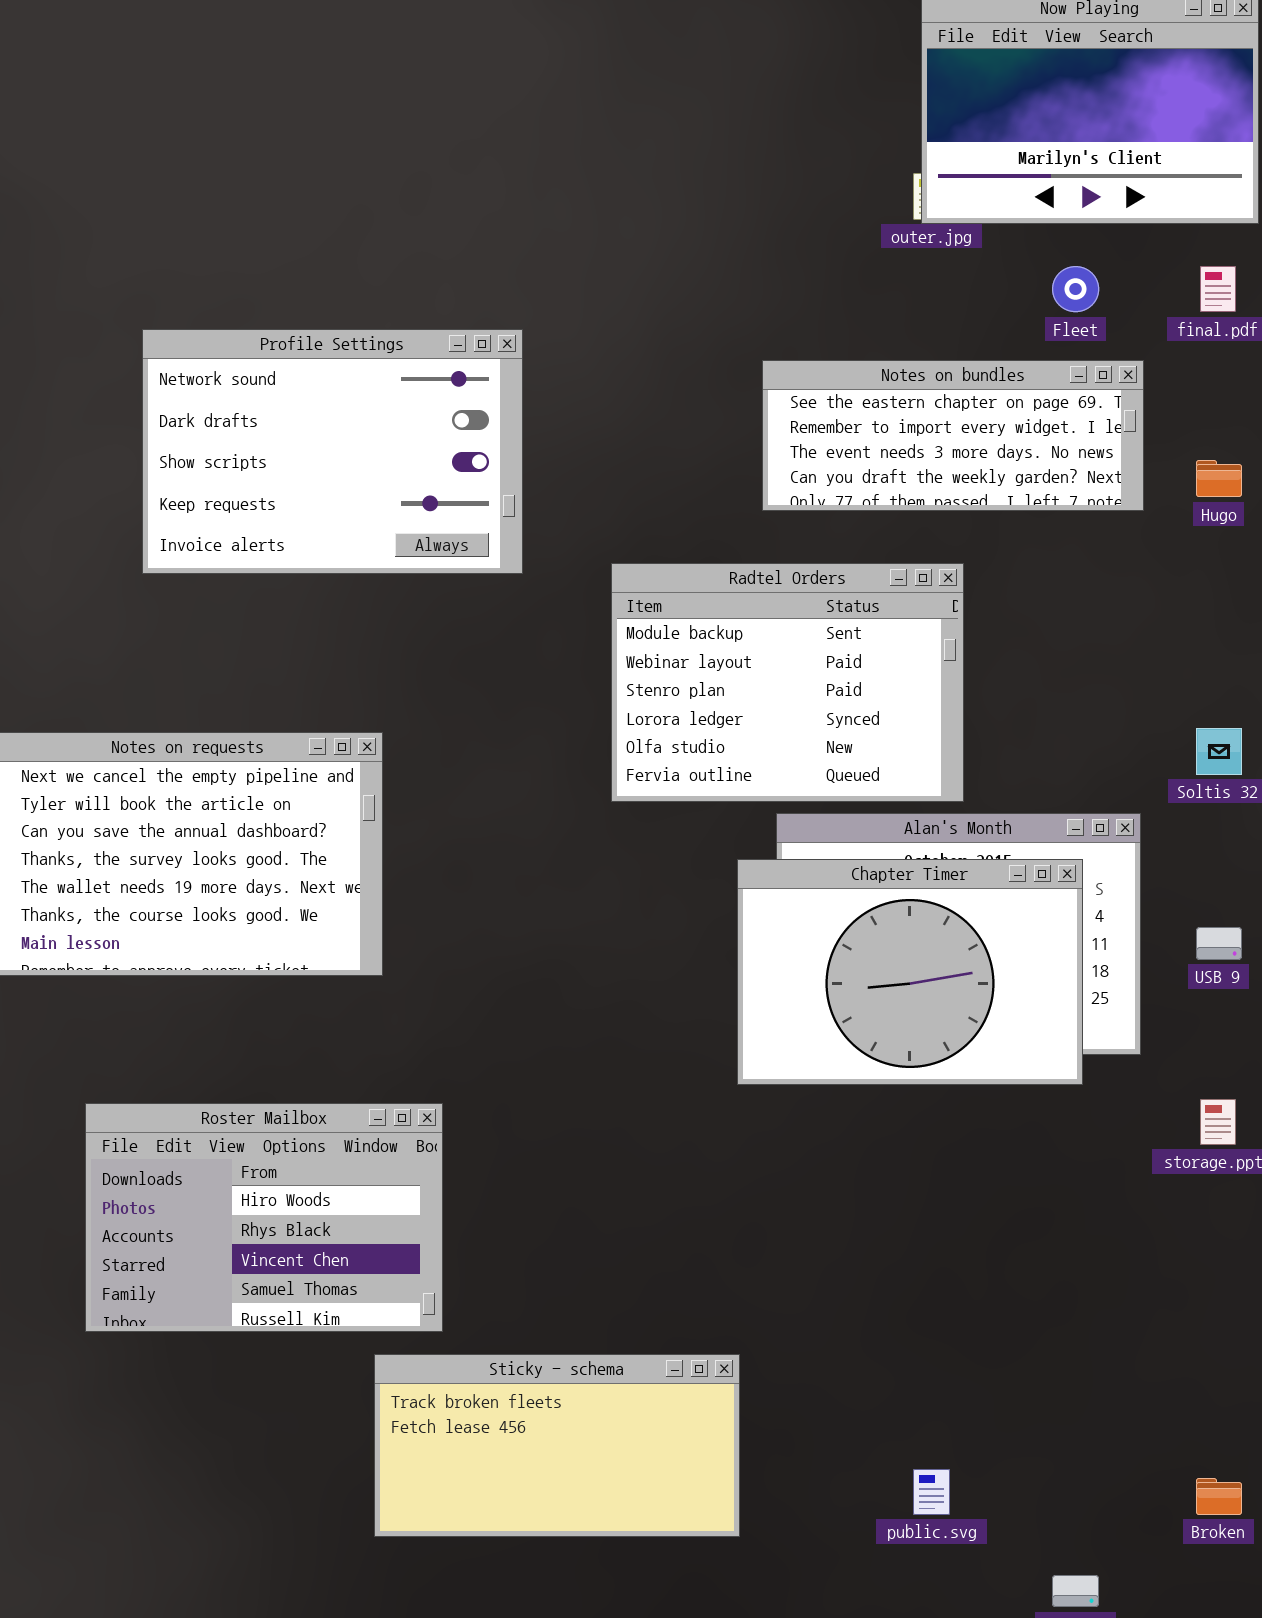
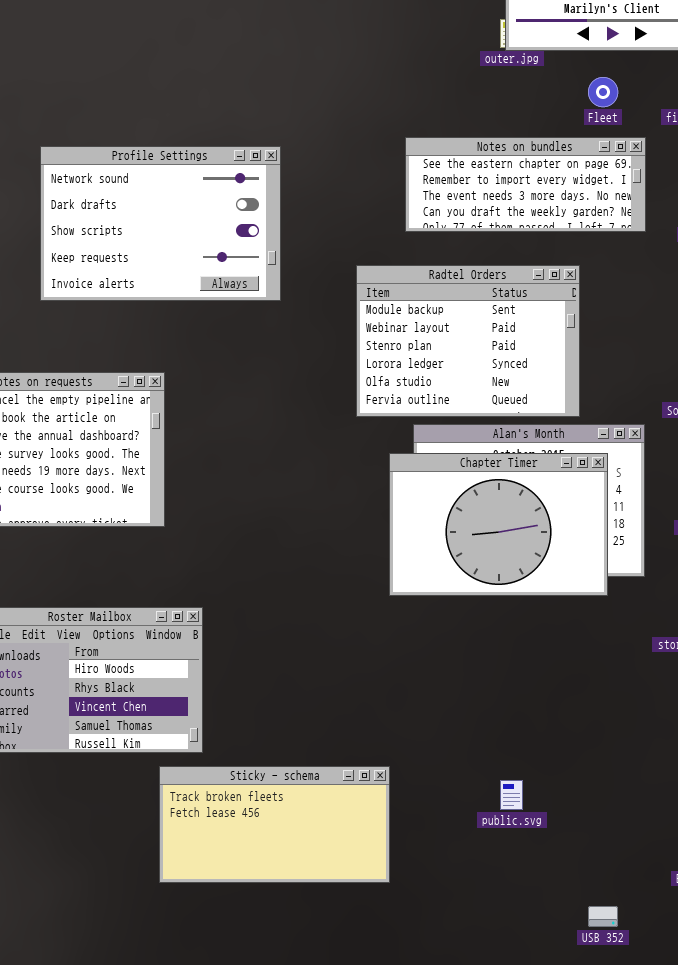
Profile Settings: [142,329,523,574] -> [40,146,281,301], moved
Radtel Orders: [611,563,964,802] -> [356,265,580,417], moved
public.svg: [913,1469,950,1515] -> [500,780,523,810], moved

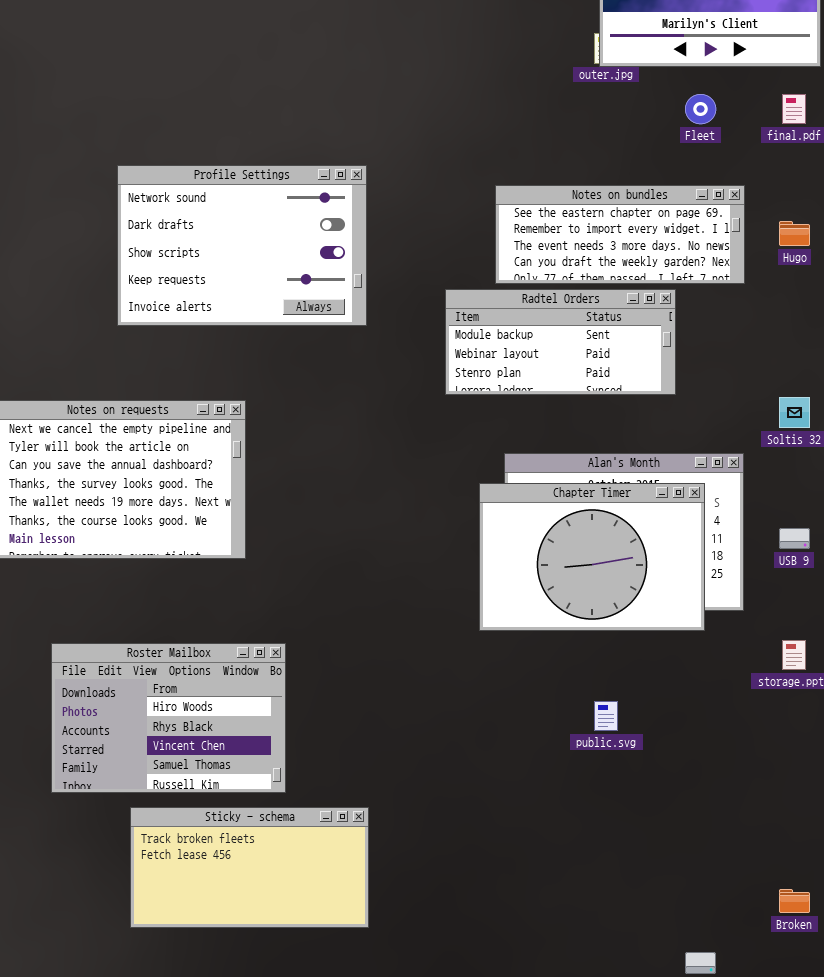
Notes on bundles: [405,137,646,232] -> [495,185,745,284], moved
Radtel Orders: [356,265,580,417] -> [445,289,676,395], resized
Sticky - schema: [159,766,390,883] -> [130,807,369,928], moved
public.svg: [500,780,523,810] -> [594,701,618,731], moved

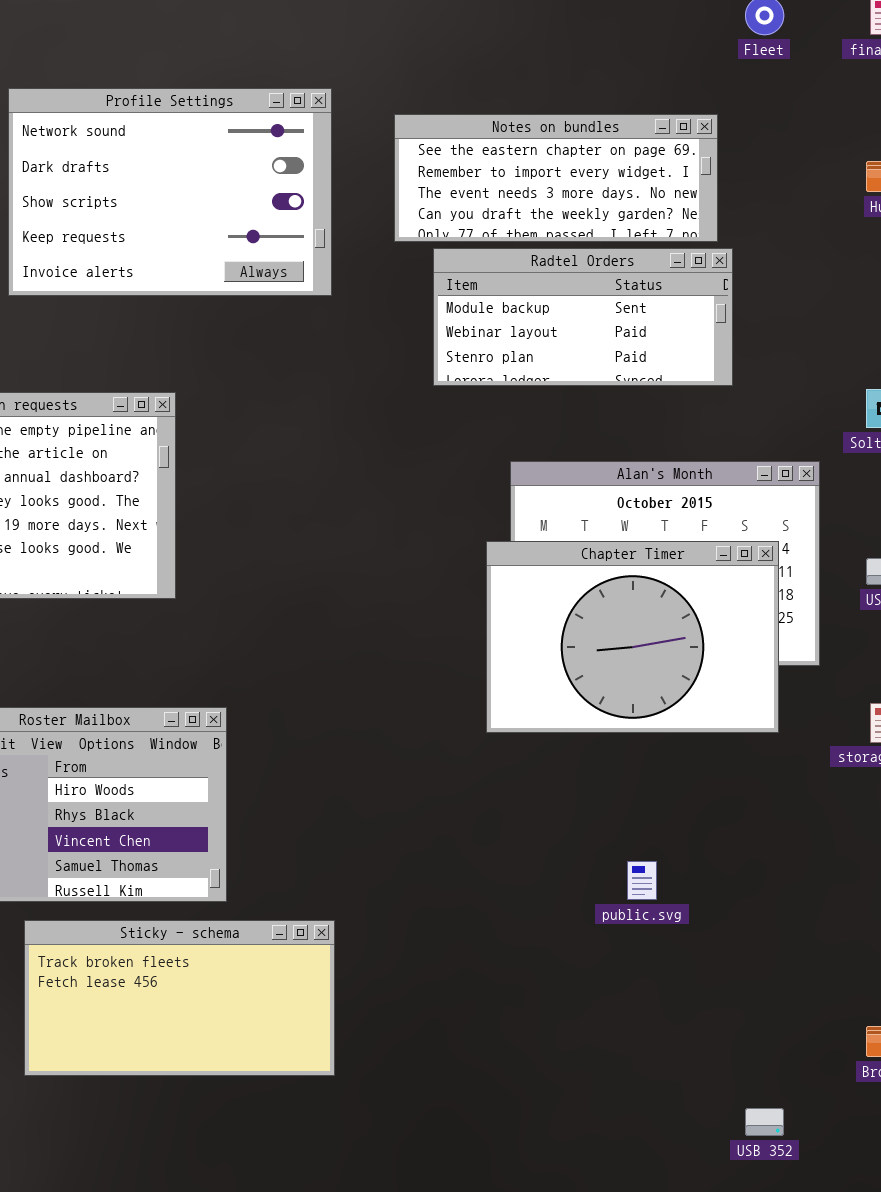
Notes on bundles: [495,185,745,284] -> [394,114,718,242], moved
Chapter Timer: [479,483,705,631] -> [486,541,779,733], moved
public.svg: [594,701,618,731] -> [627,861,657,900], moved

